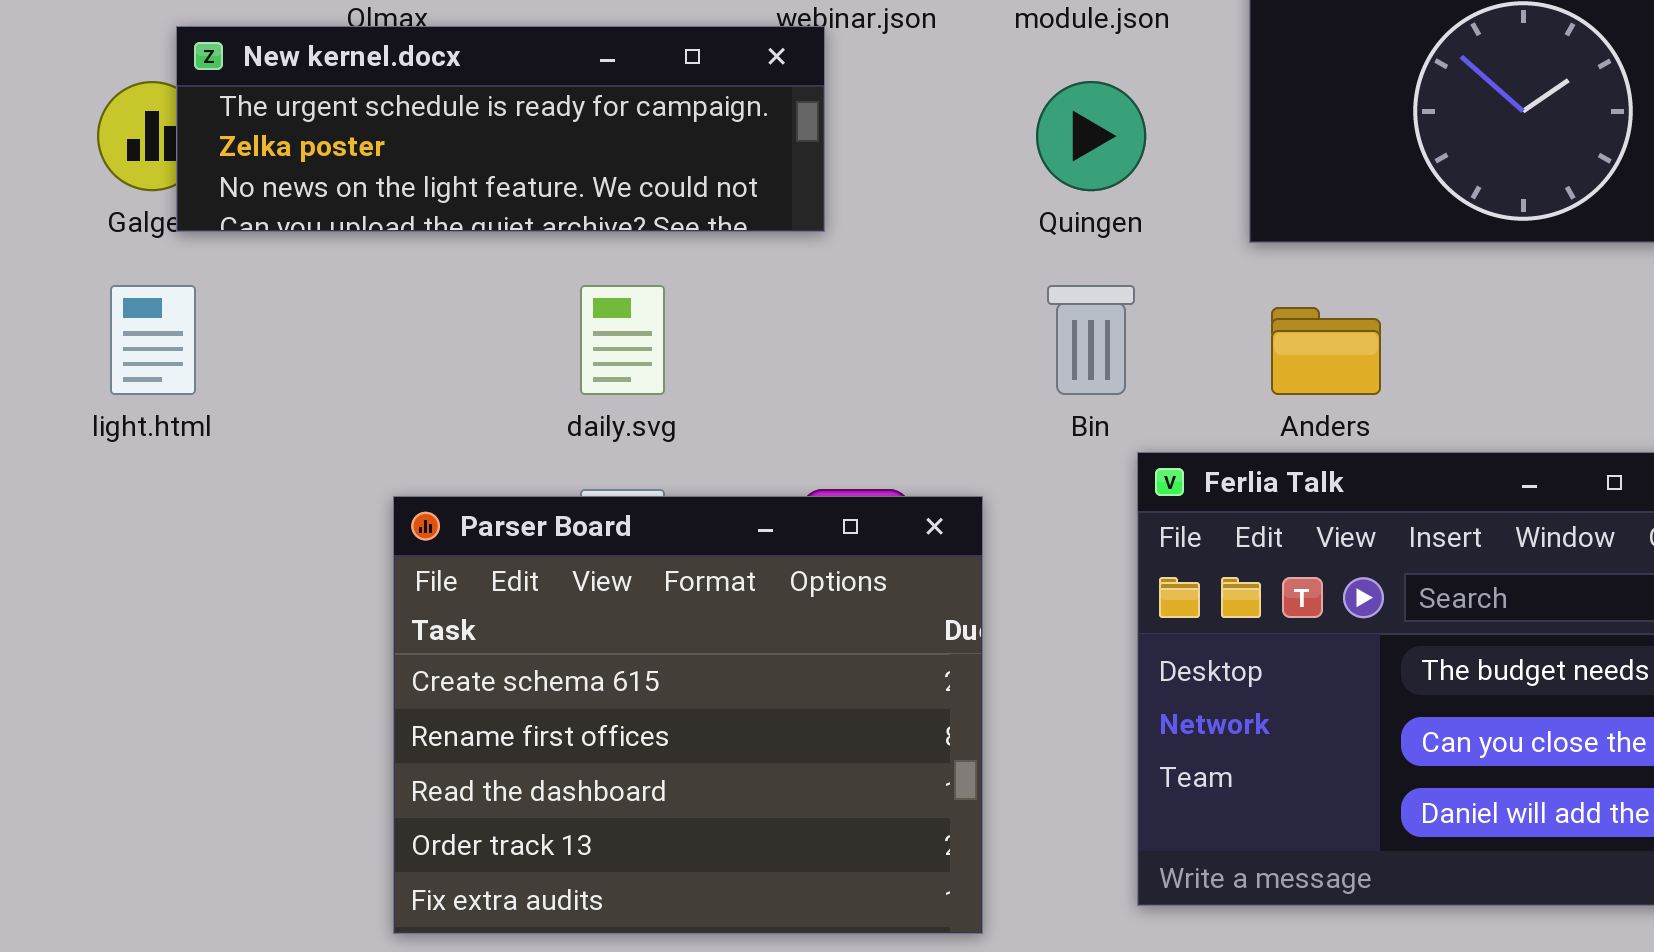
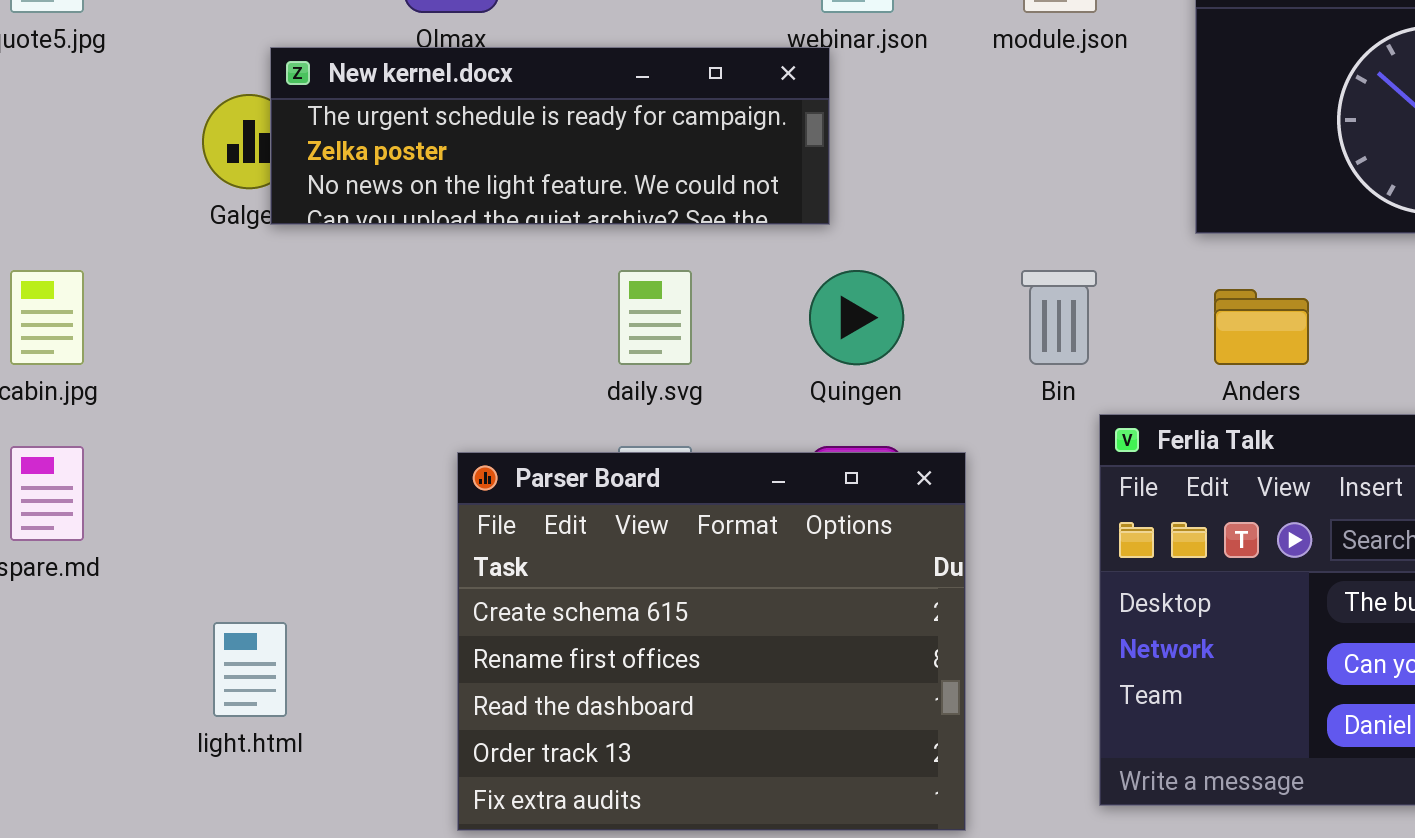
Quingen: [1036,81,1146,191] -> [809,270,904,365], moved
light.html: [110,285,196,395] -> [213,622,287,717], moved

